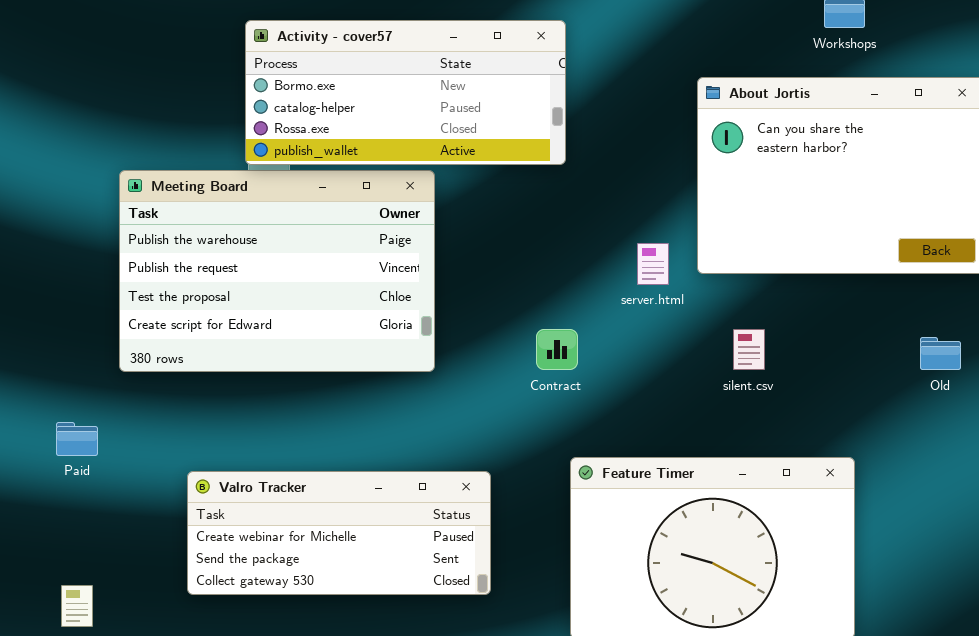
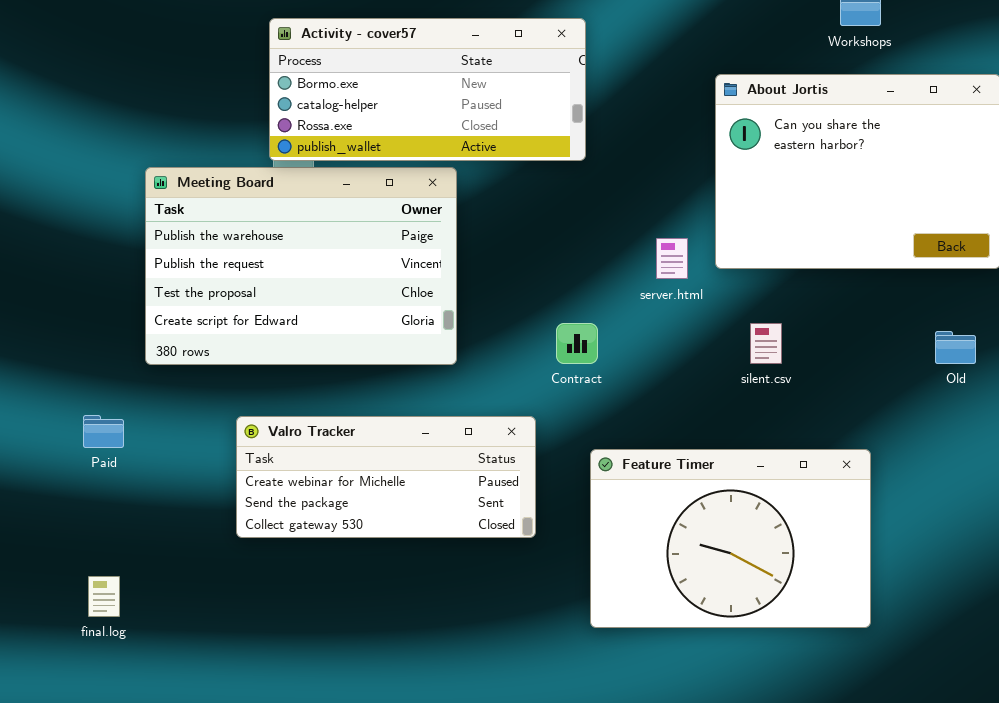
Valro Tracker: [187,471,491,595] -> [236,416,536,538], moved

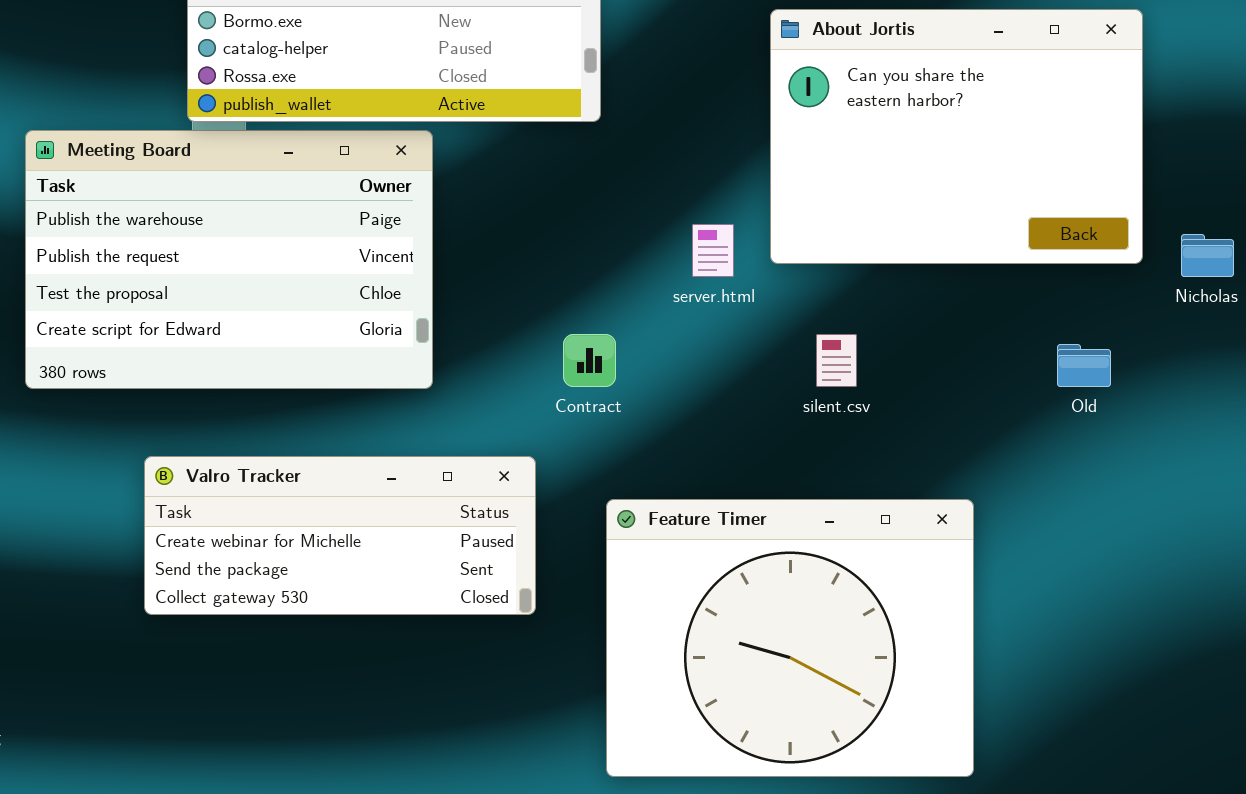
Feature Timer: [590,449,871,628] -> [606,499,974,777], resized

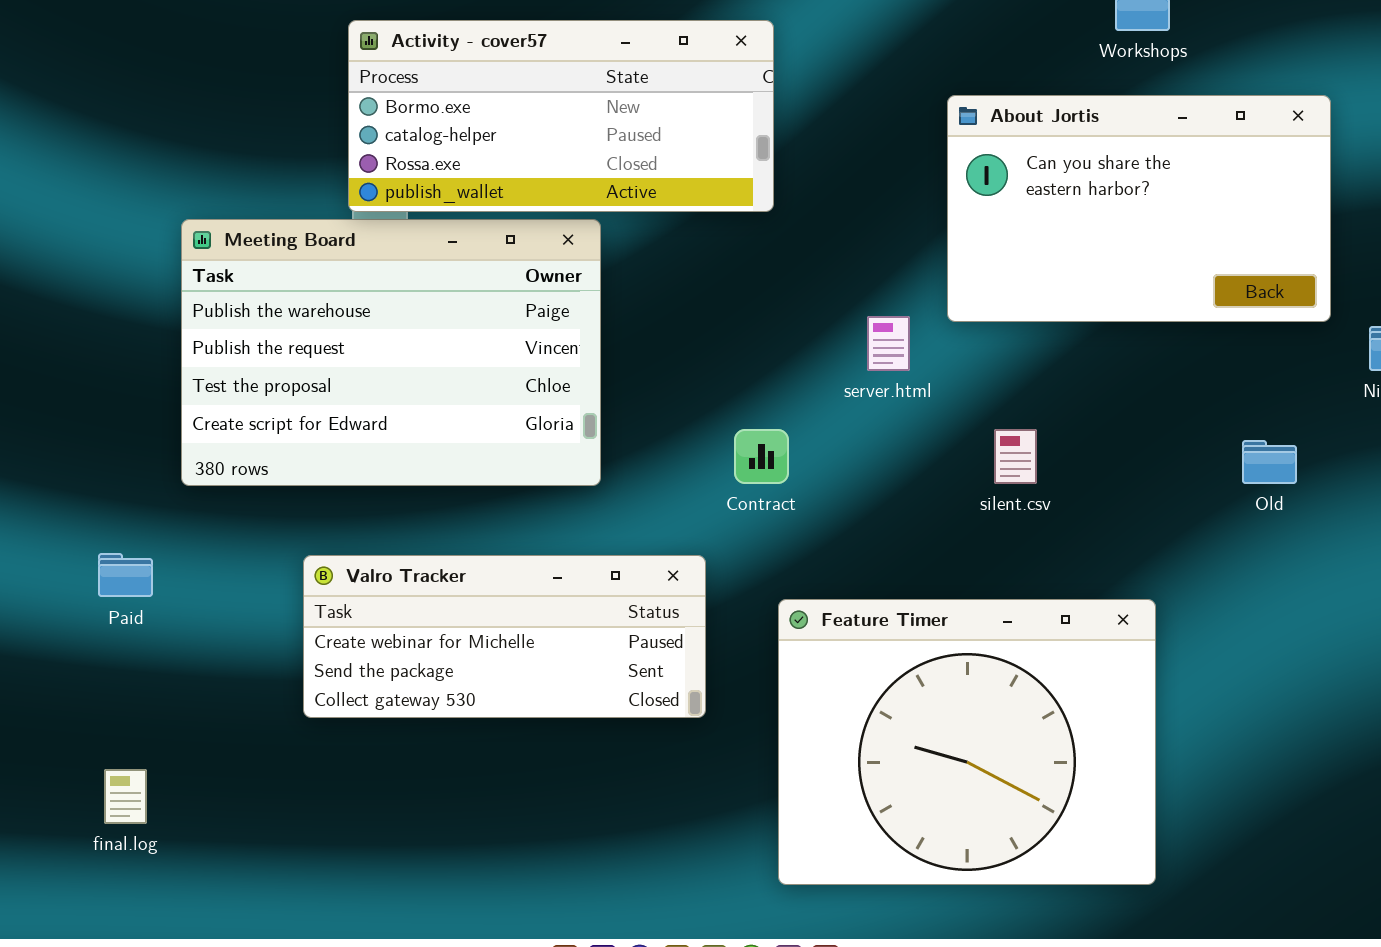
About Jortis: [770,9,1143,264] -> [947,95,1331,322], resized

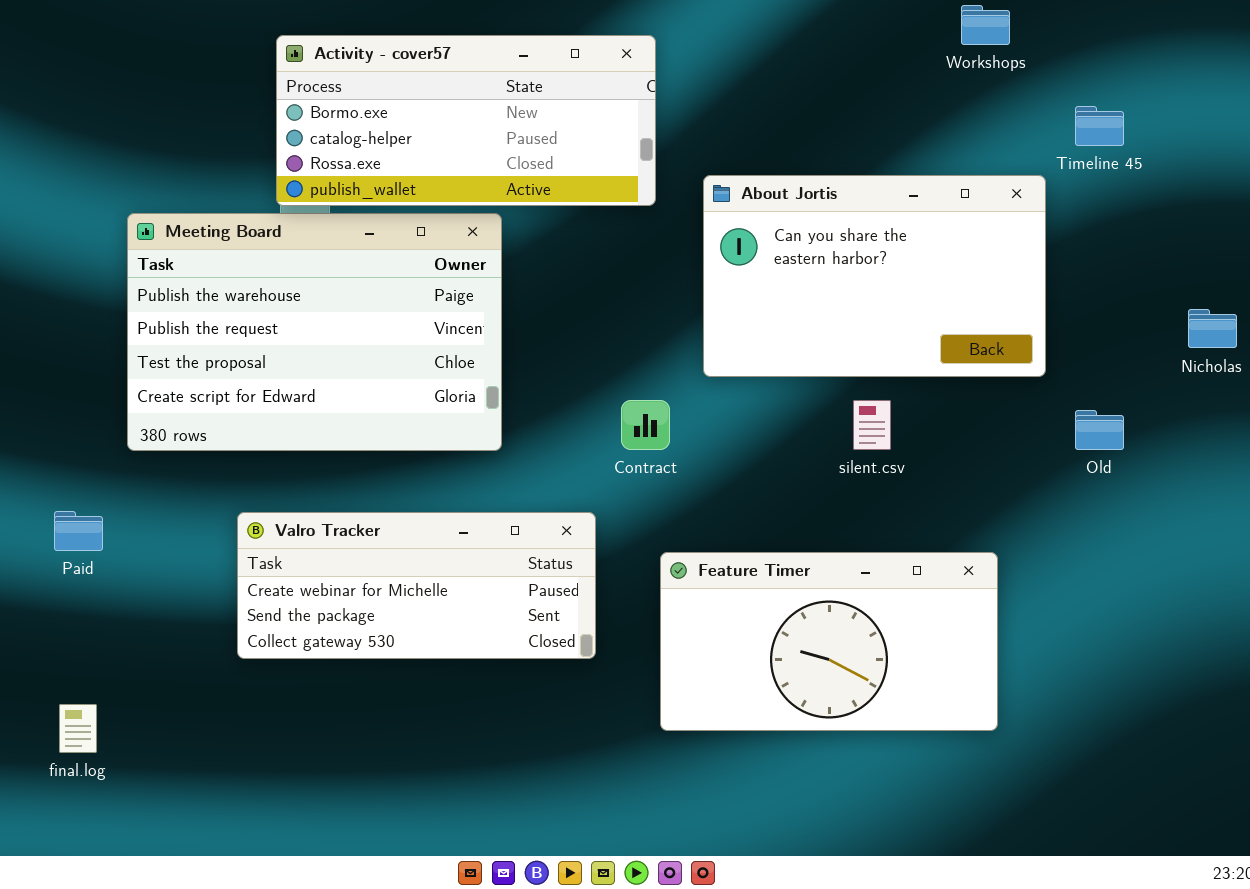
About Jortis: [947,95,1331,322] -> [703,175,1046,377], moved
Feature Timer: [778,599,1156,885] -> [660,552,998,731], resized

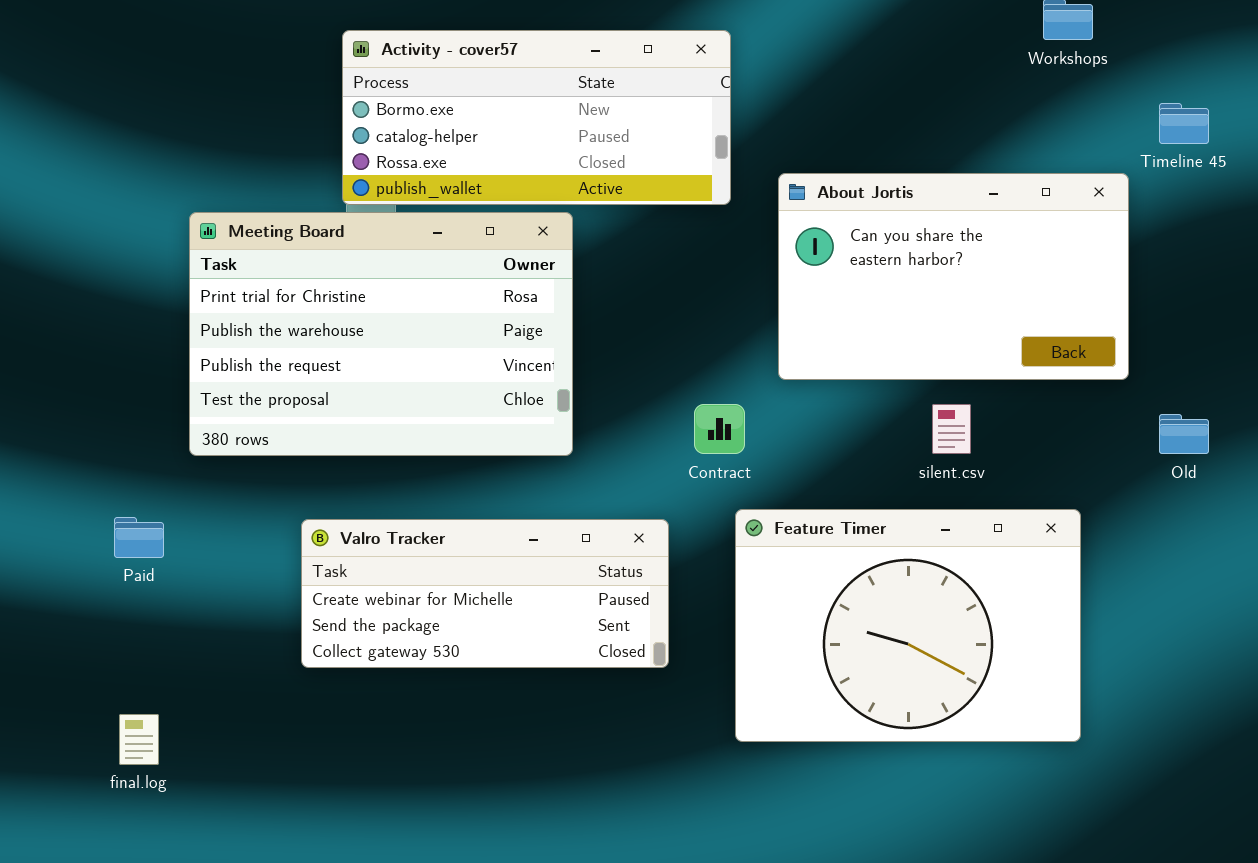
Meeting Board: [127,213,502,451] -> [189,212,573,456], scrolled up 1 row
Feature Timer: [660,552,998,731] -> [735,509,1081,742], resized

